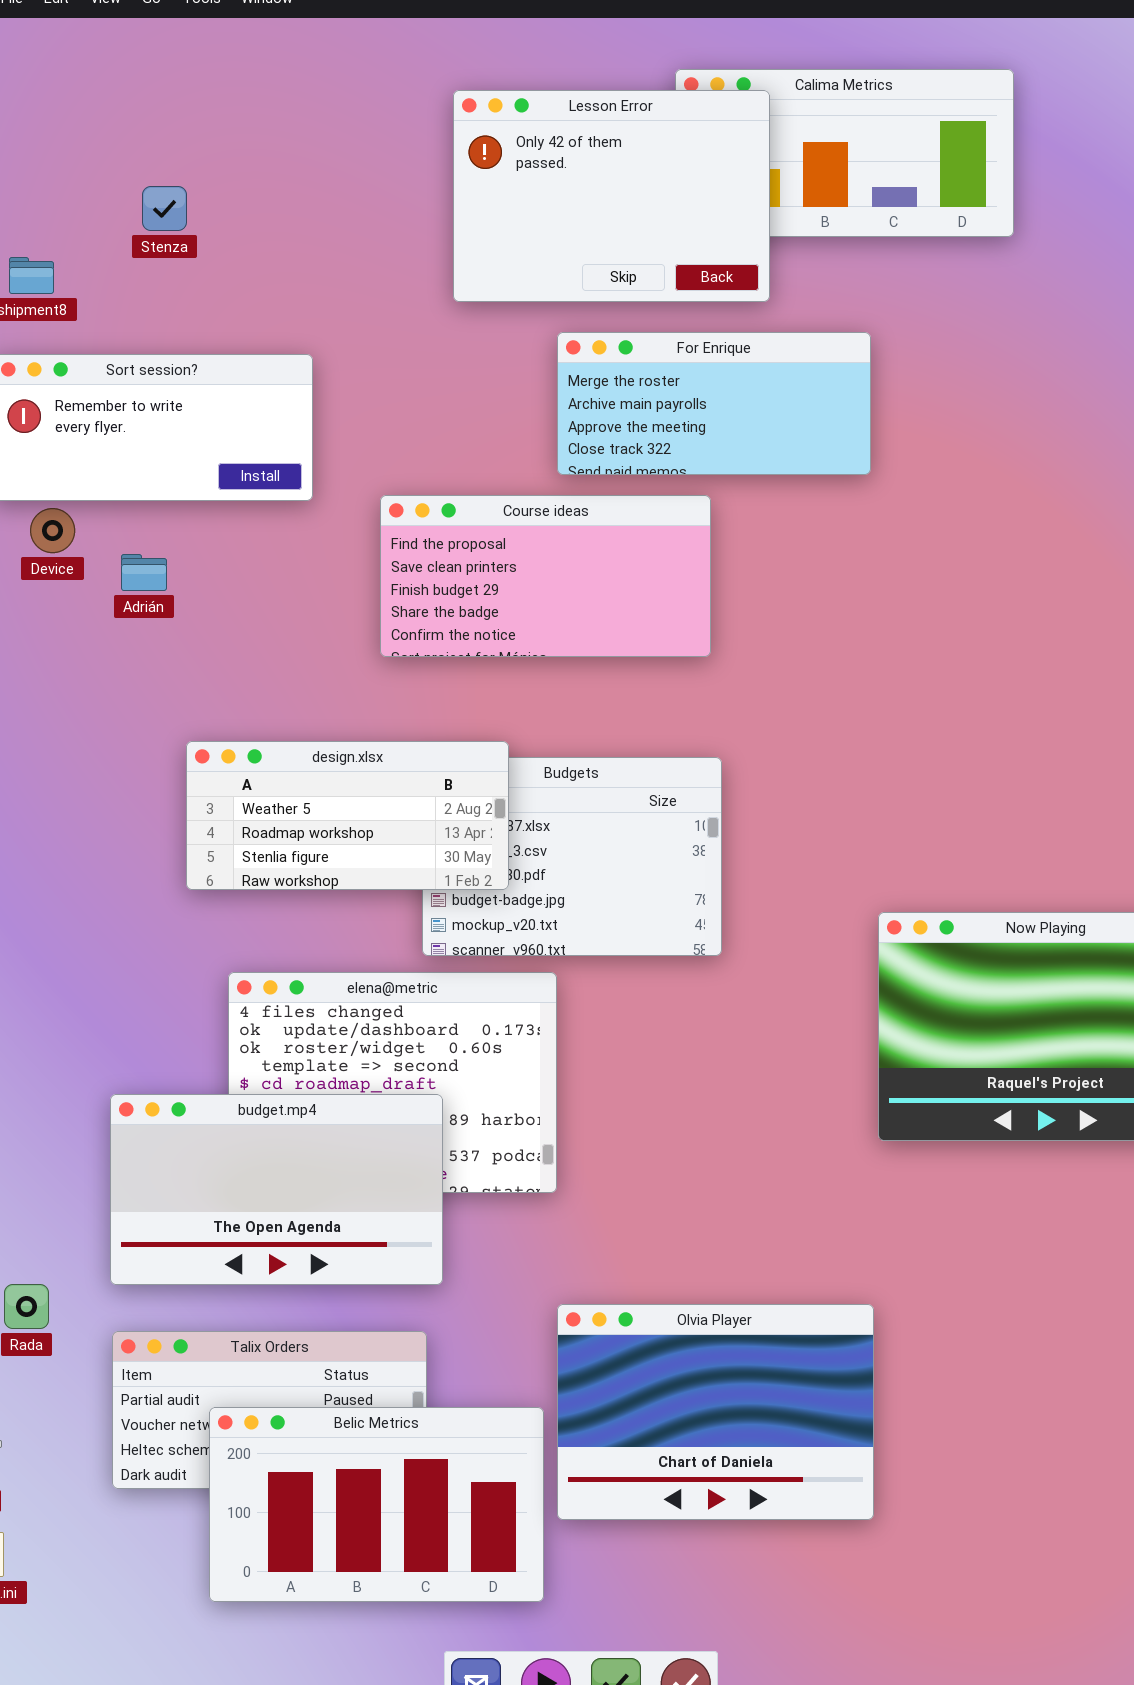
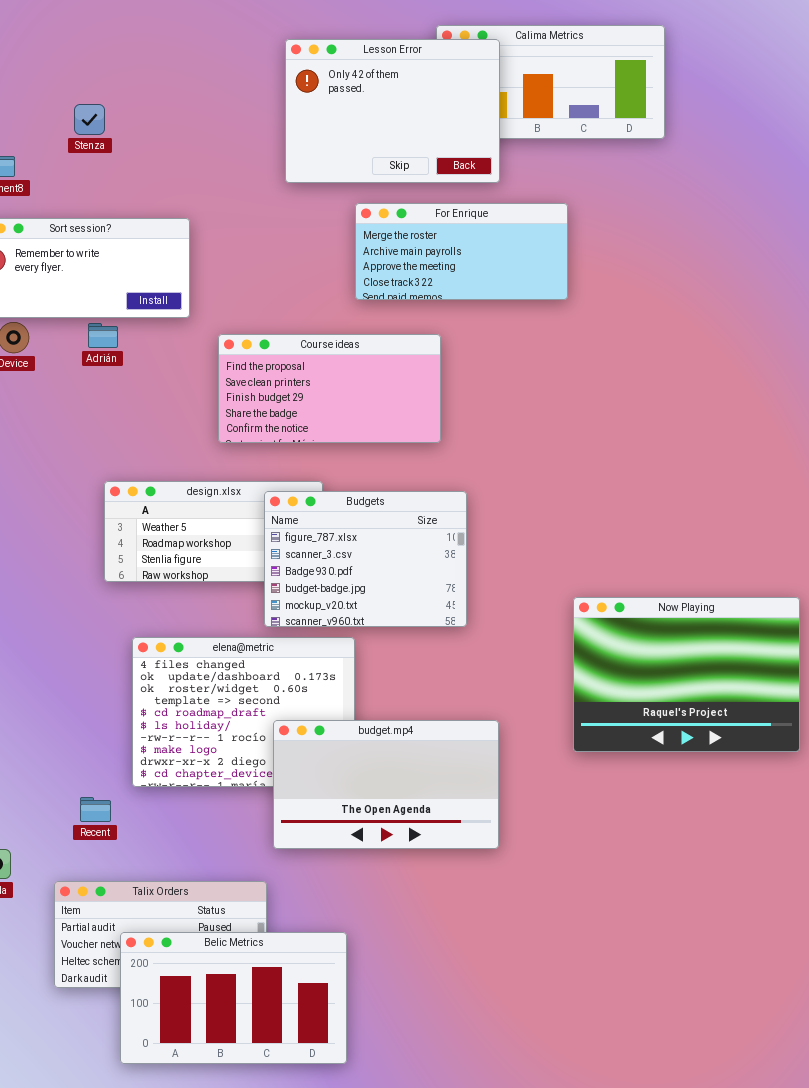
Course ideas: [380,495,711,657] -> [218,334,441,443], moved
Adrián: [121,554,167,591] -> [88,323,118,348], moved
Budgets: [422,757,722,956] -> [264,491,467,627], raised
budget.mp4: [110,1094,443,1285] -> [273,720,499,849], moved
Olvia Player: [557,1304,874,1520] -> none, closed

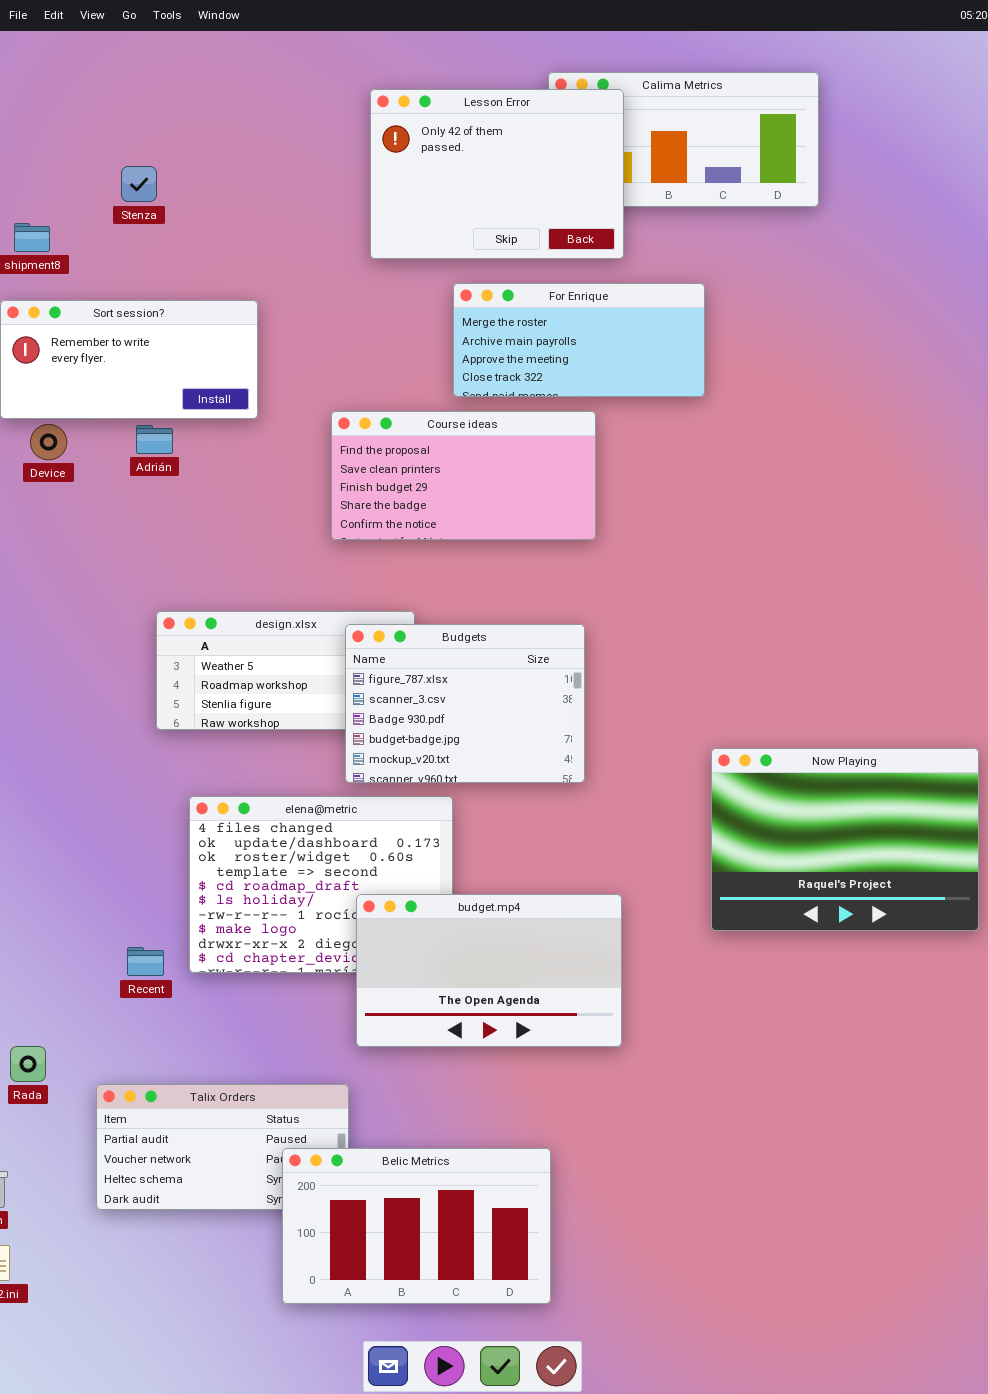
Course ideas: [218,334,441,443] -> [331,411,596,540], moved
Recent: [80,797,111,822] -> [127,947,164,976], moved
Belic Metrics: [120,932,347,1064] -> [282,1148,551,1304], moved

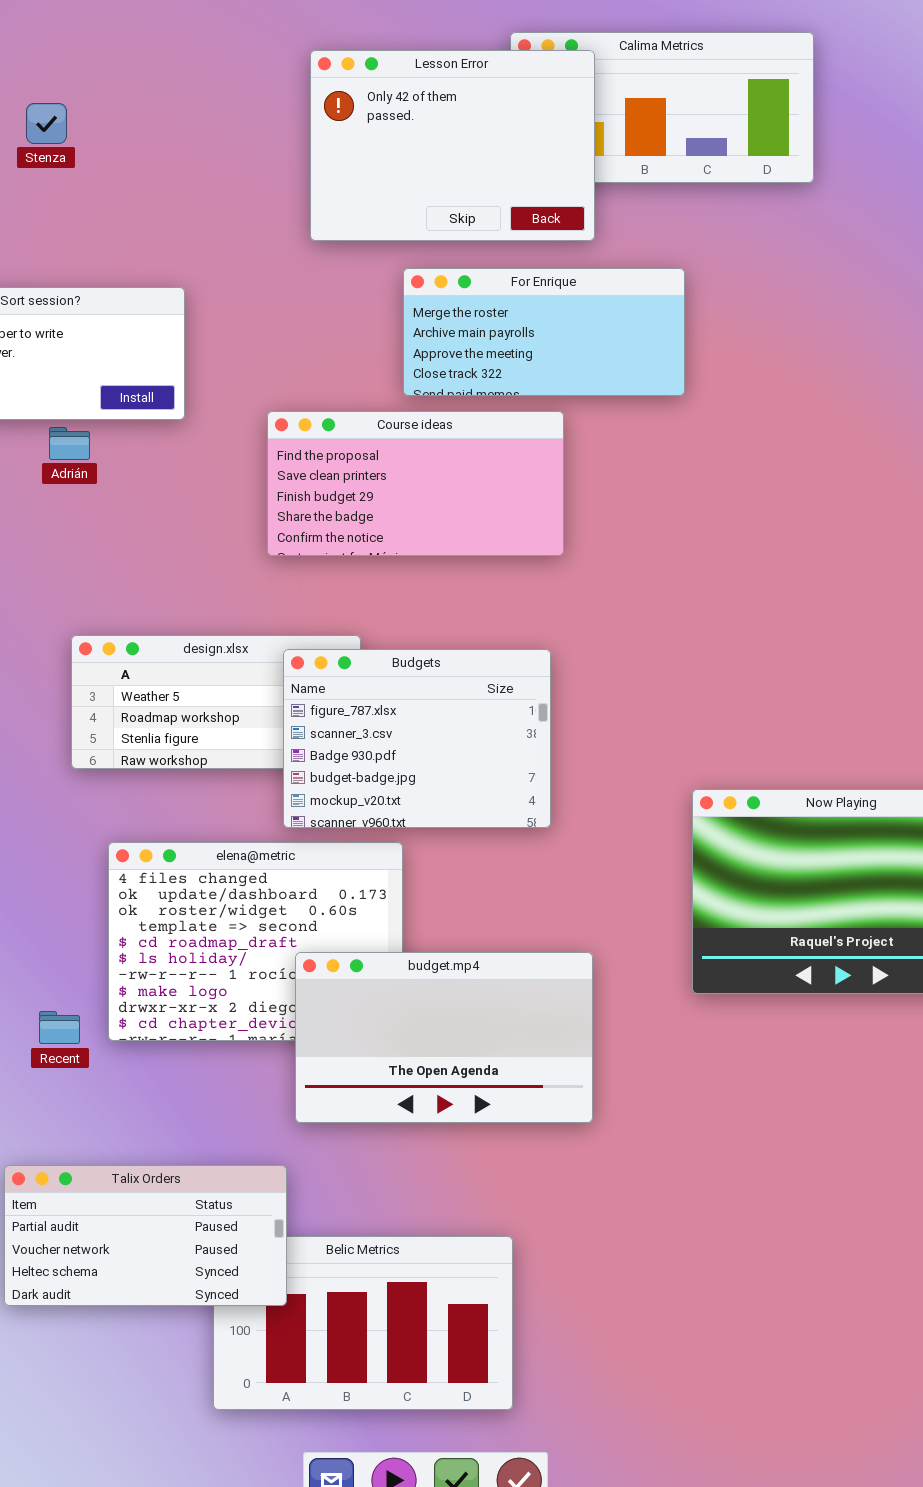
Stenza: [121,166,157,202] -> [26,103,67,144], moved
Talix Orders: [96,1084,349,1210] -> [4,1165,287,1306], raised

